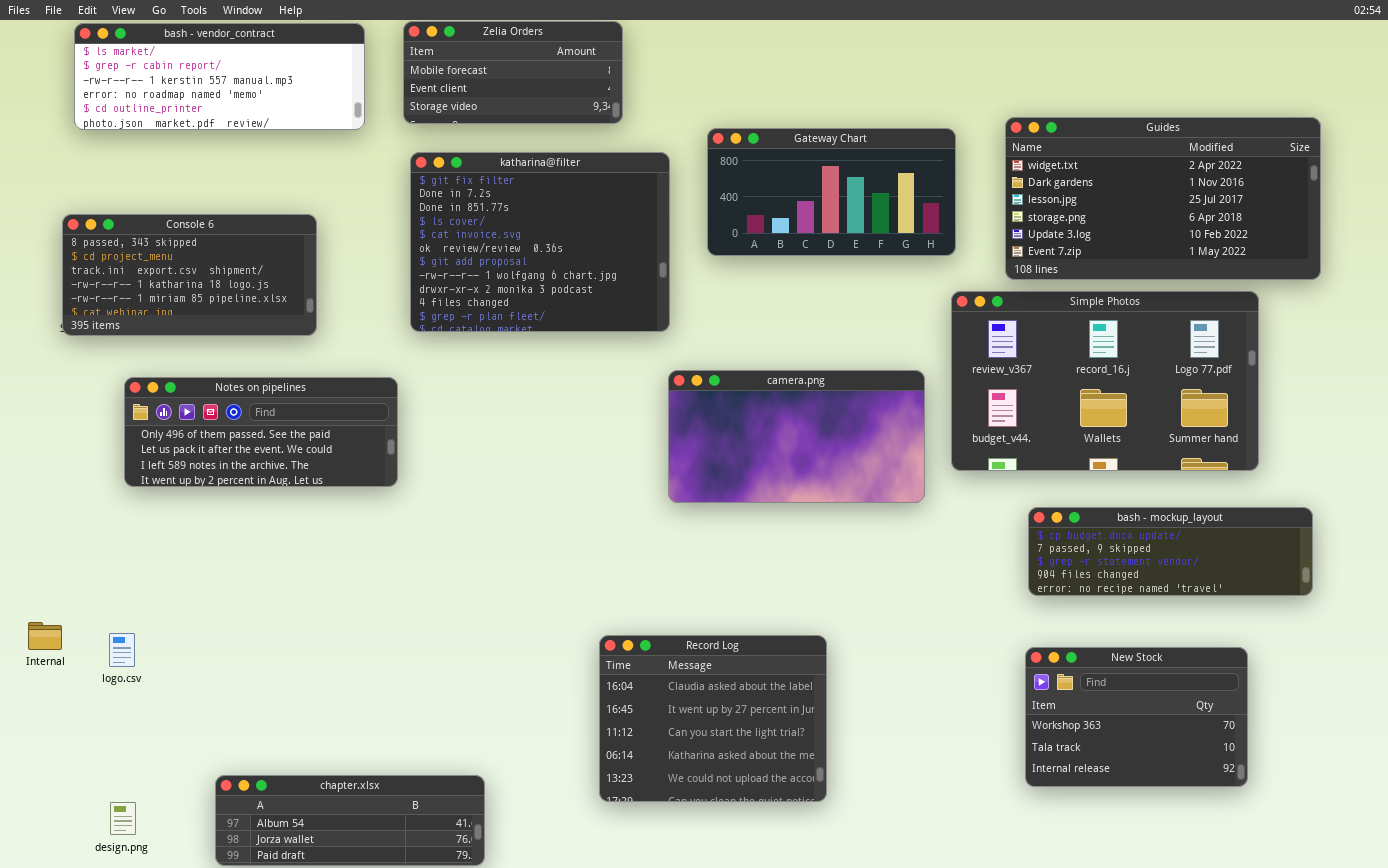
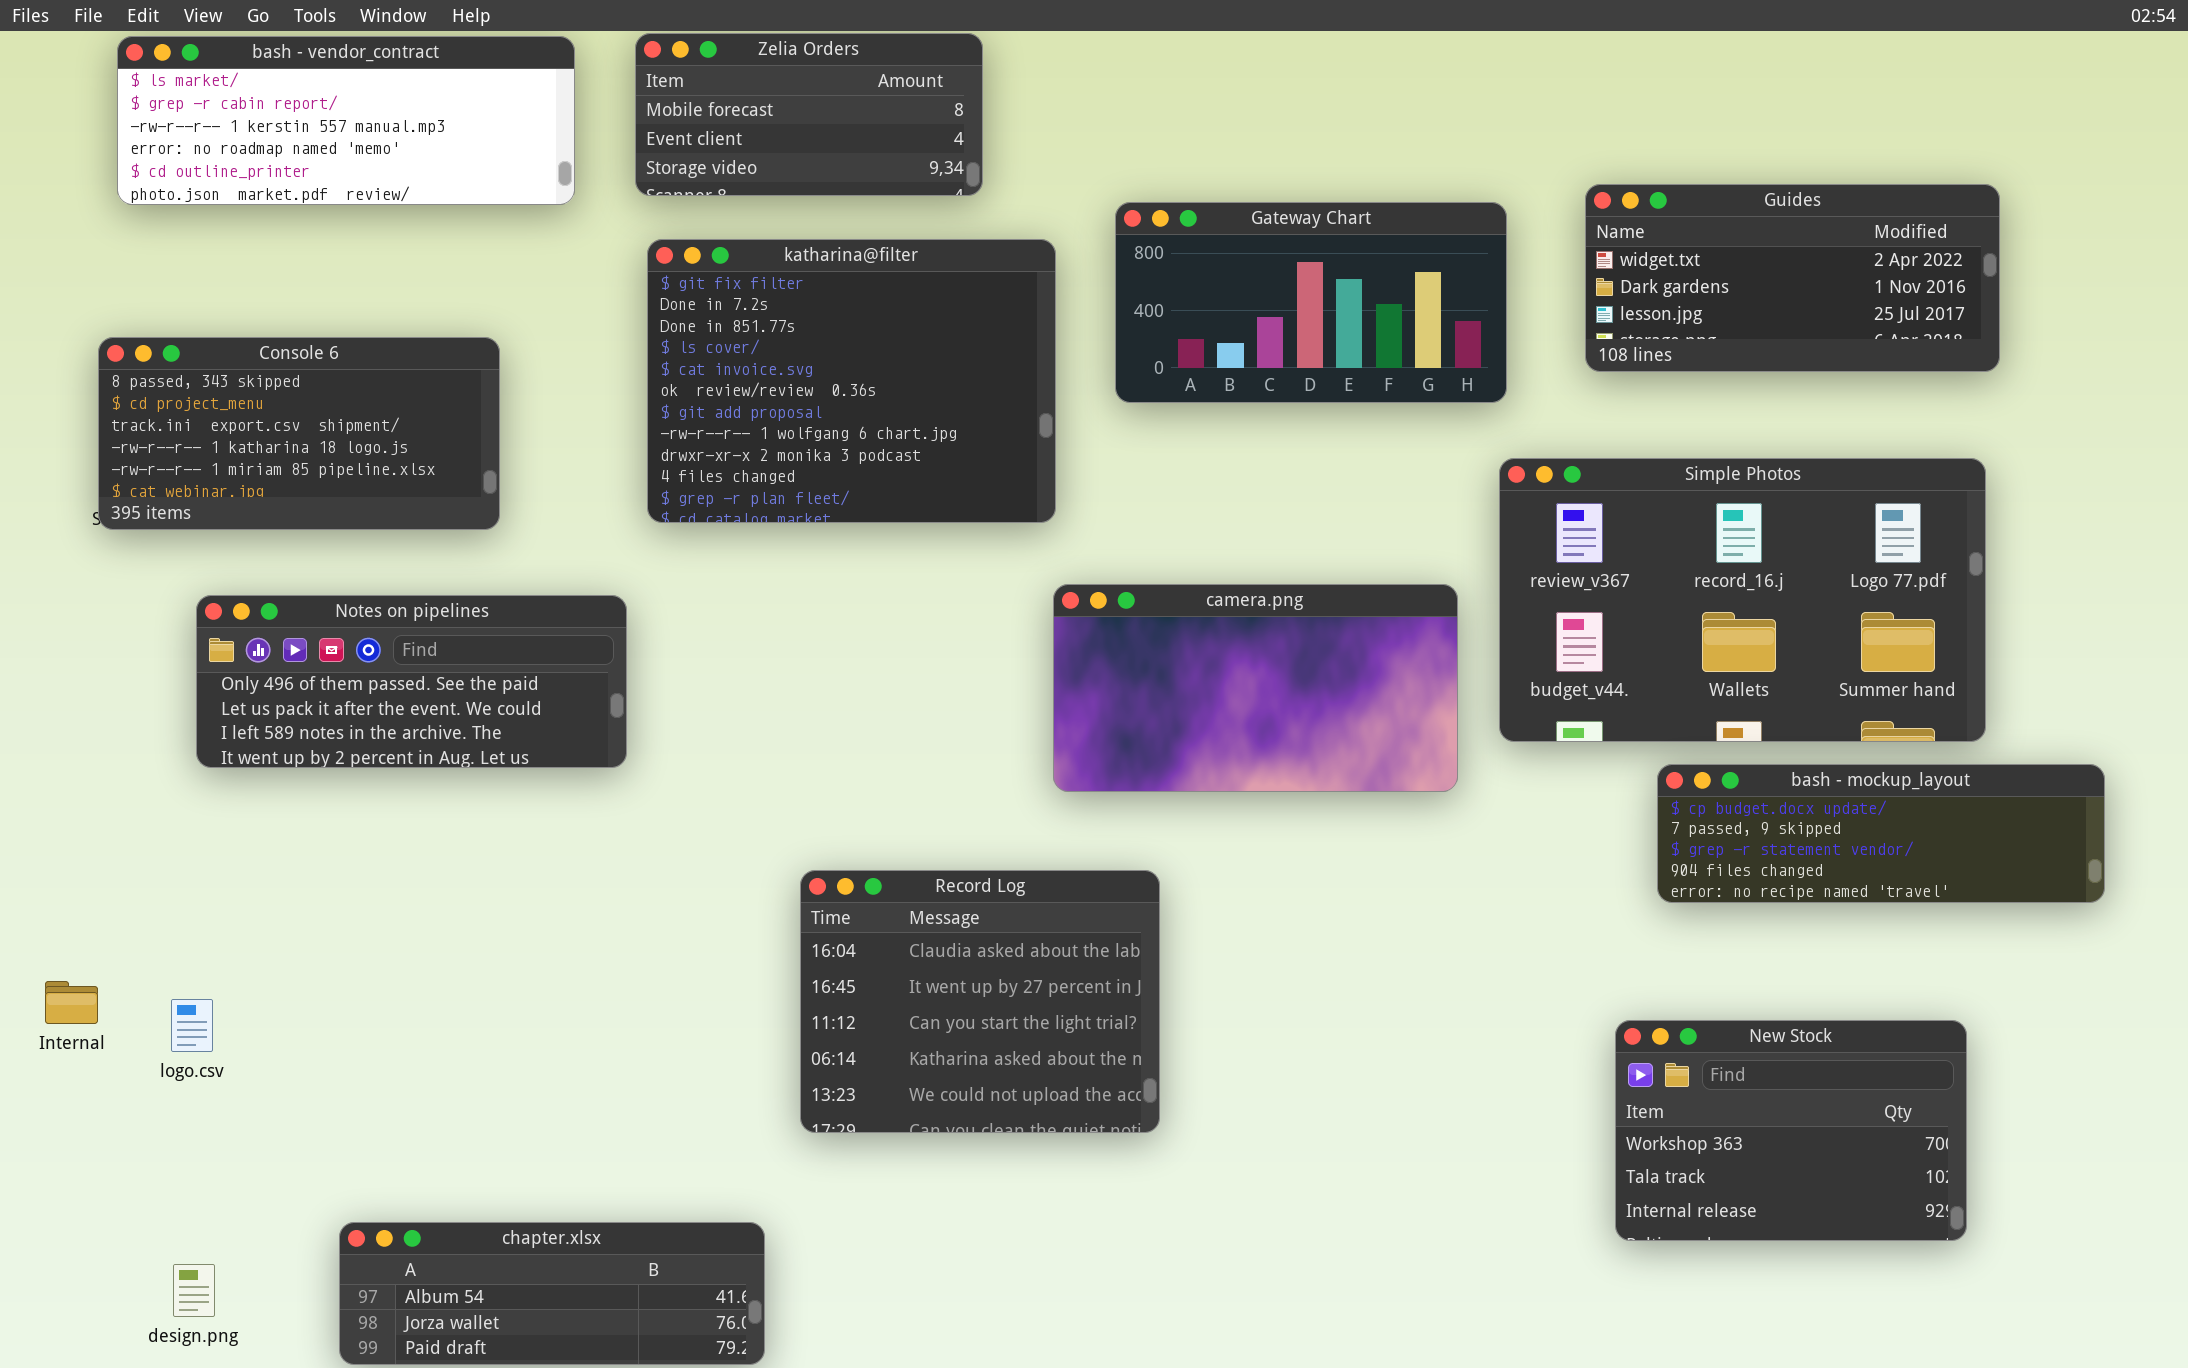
Guides: [1005,117,1321,280] -> [1585,184,2000,372], resized
bash - mockup_layout: [1028,507,1313,596] -> [1657,764,2105,903], moved
Record Log: [599,635,827,802] -> [800,870,1160,1133], moved

